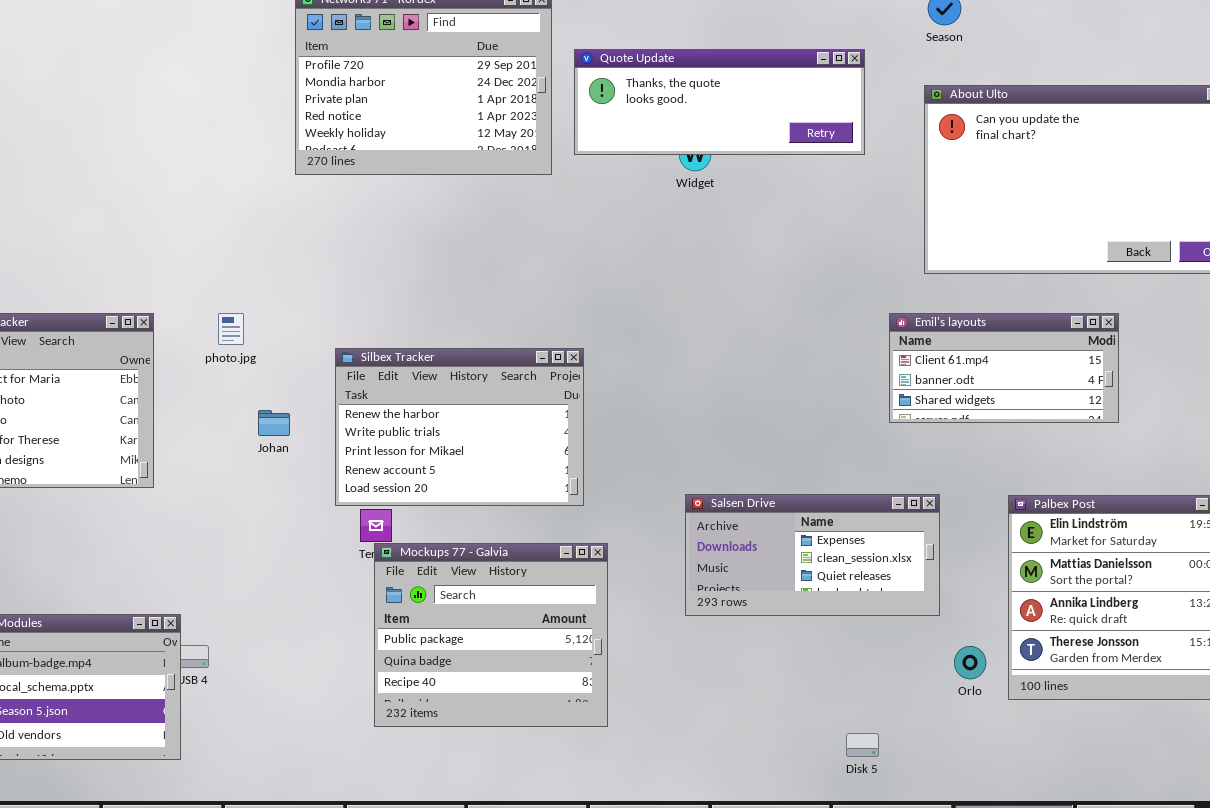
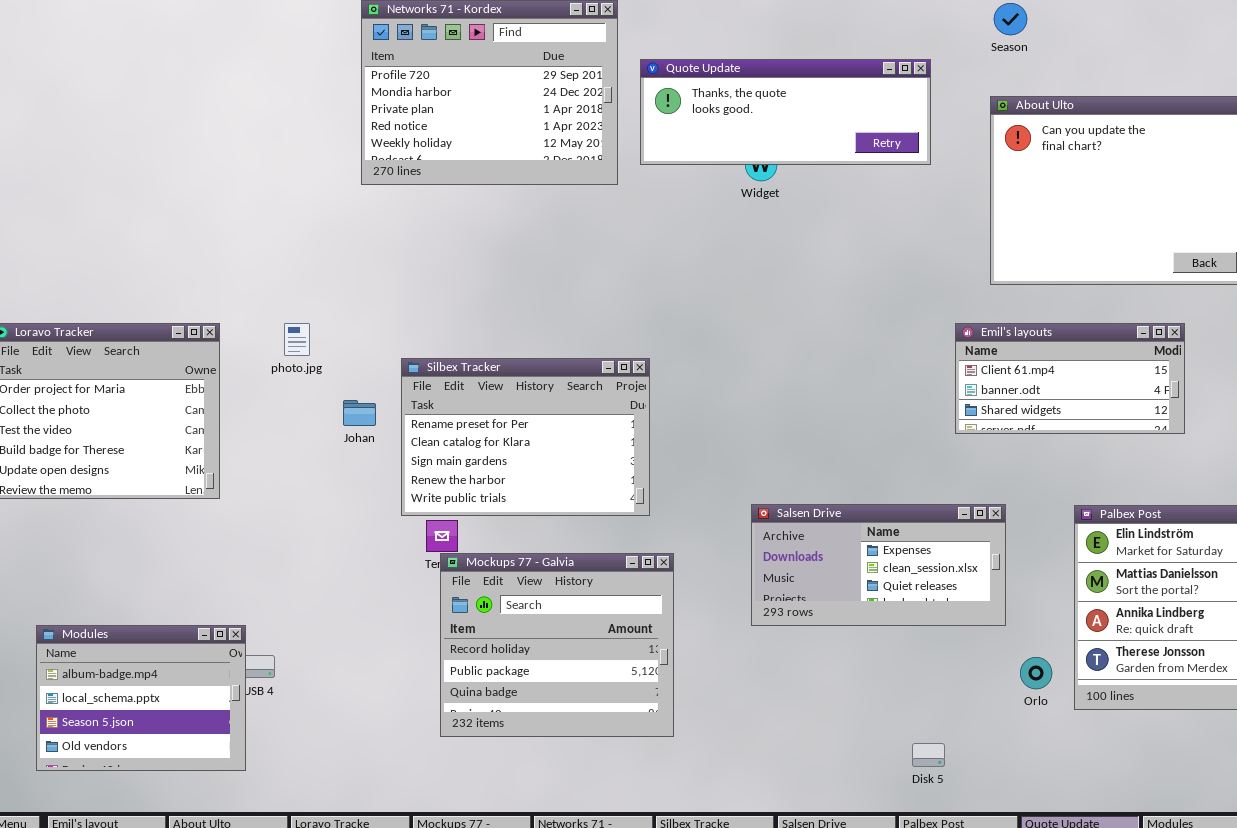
Silbex Tracker: [335,348,584,506] -> [401,358,650,516], scrolled up 3 rows
Johan: [258,410,290,436] -> [343,400,376,426], moved
Mockups 77 - Galvia: [374,543,608,727] -> [440,553,674,737], scrolled up 1 row

